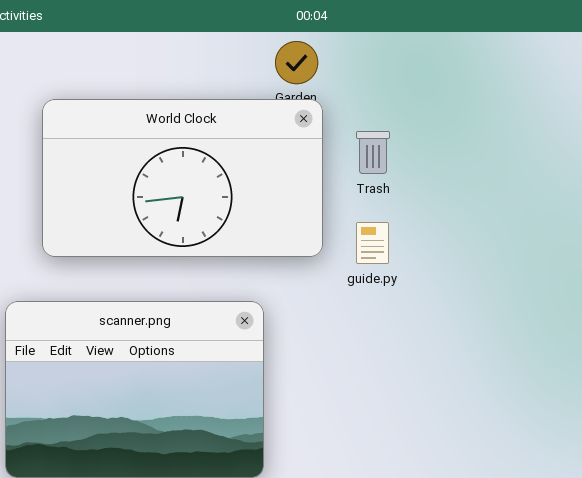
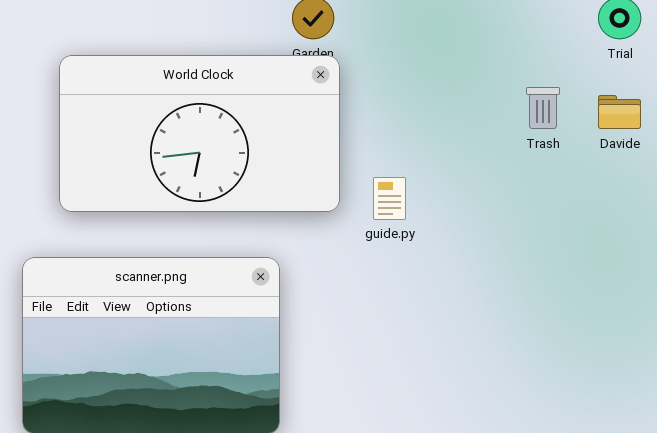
Trash: [356,131,390,174] -> [526,87,560,129], moved

